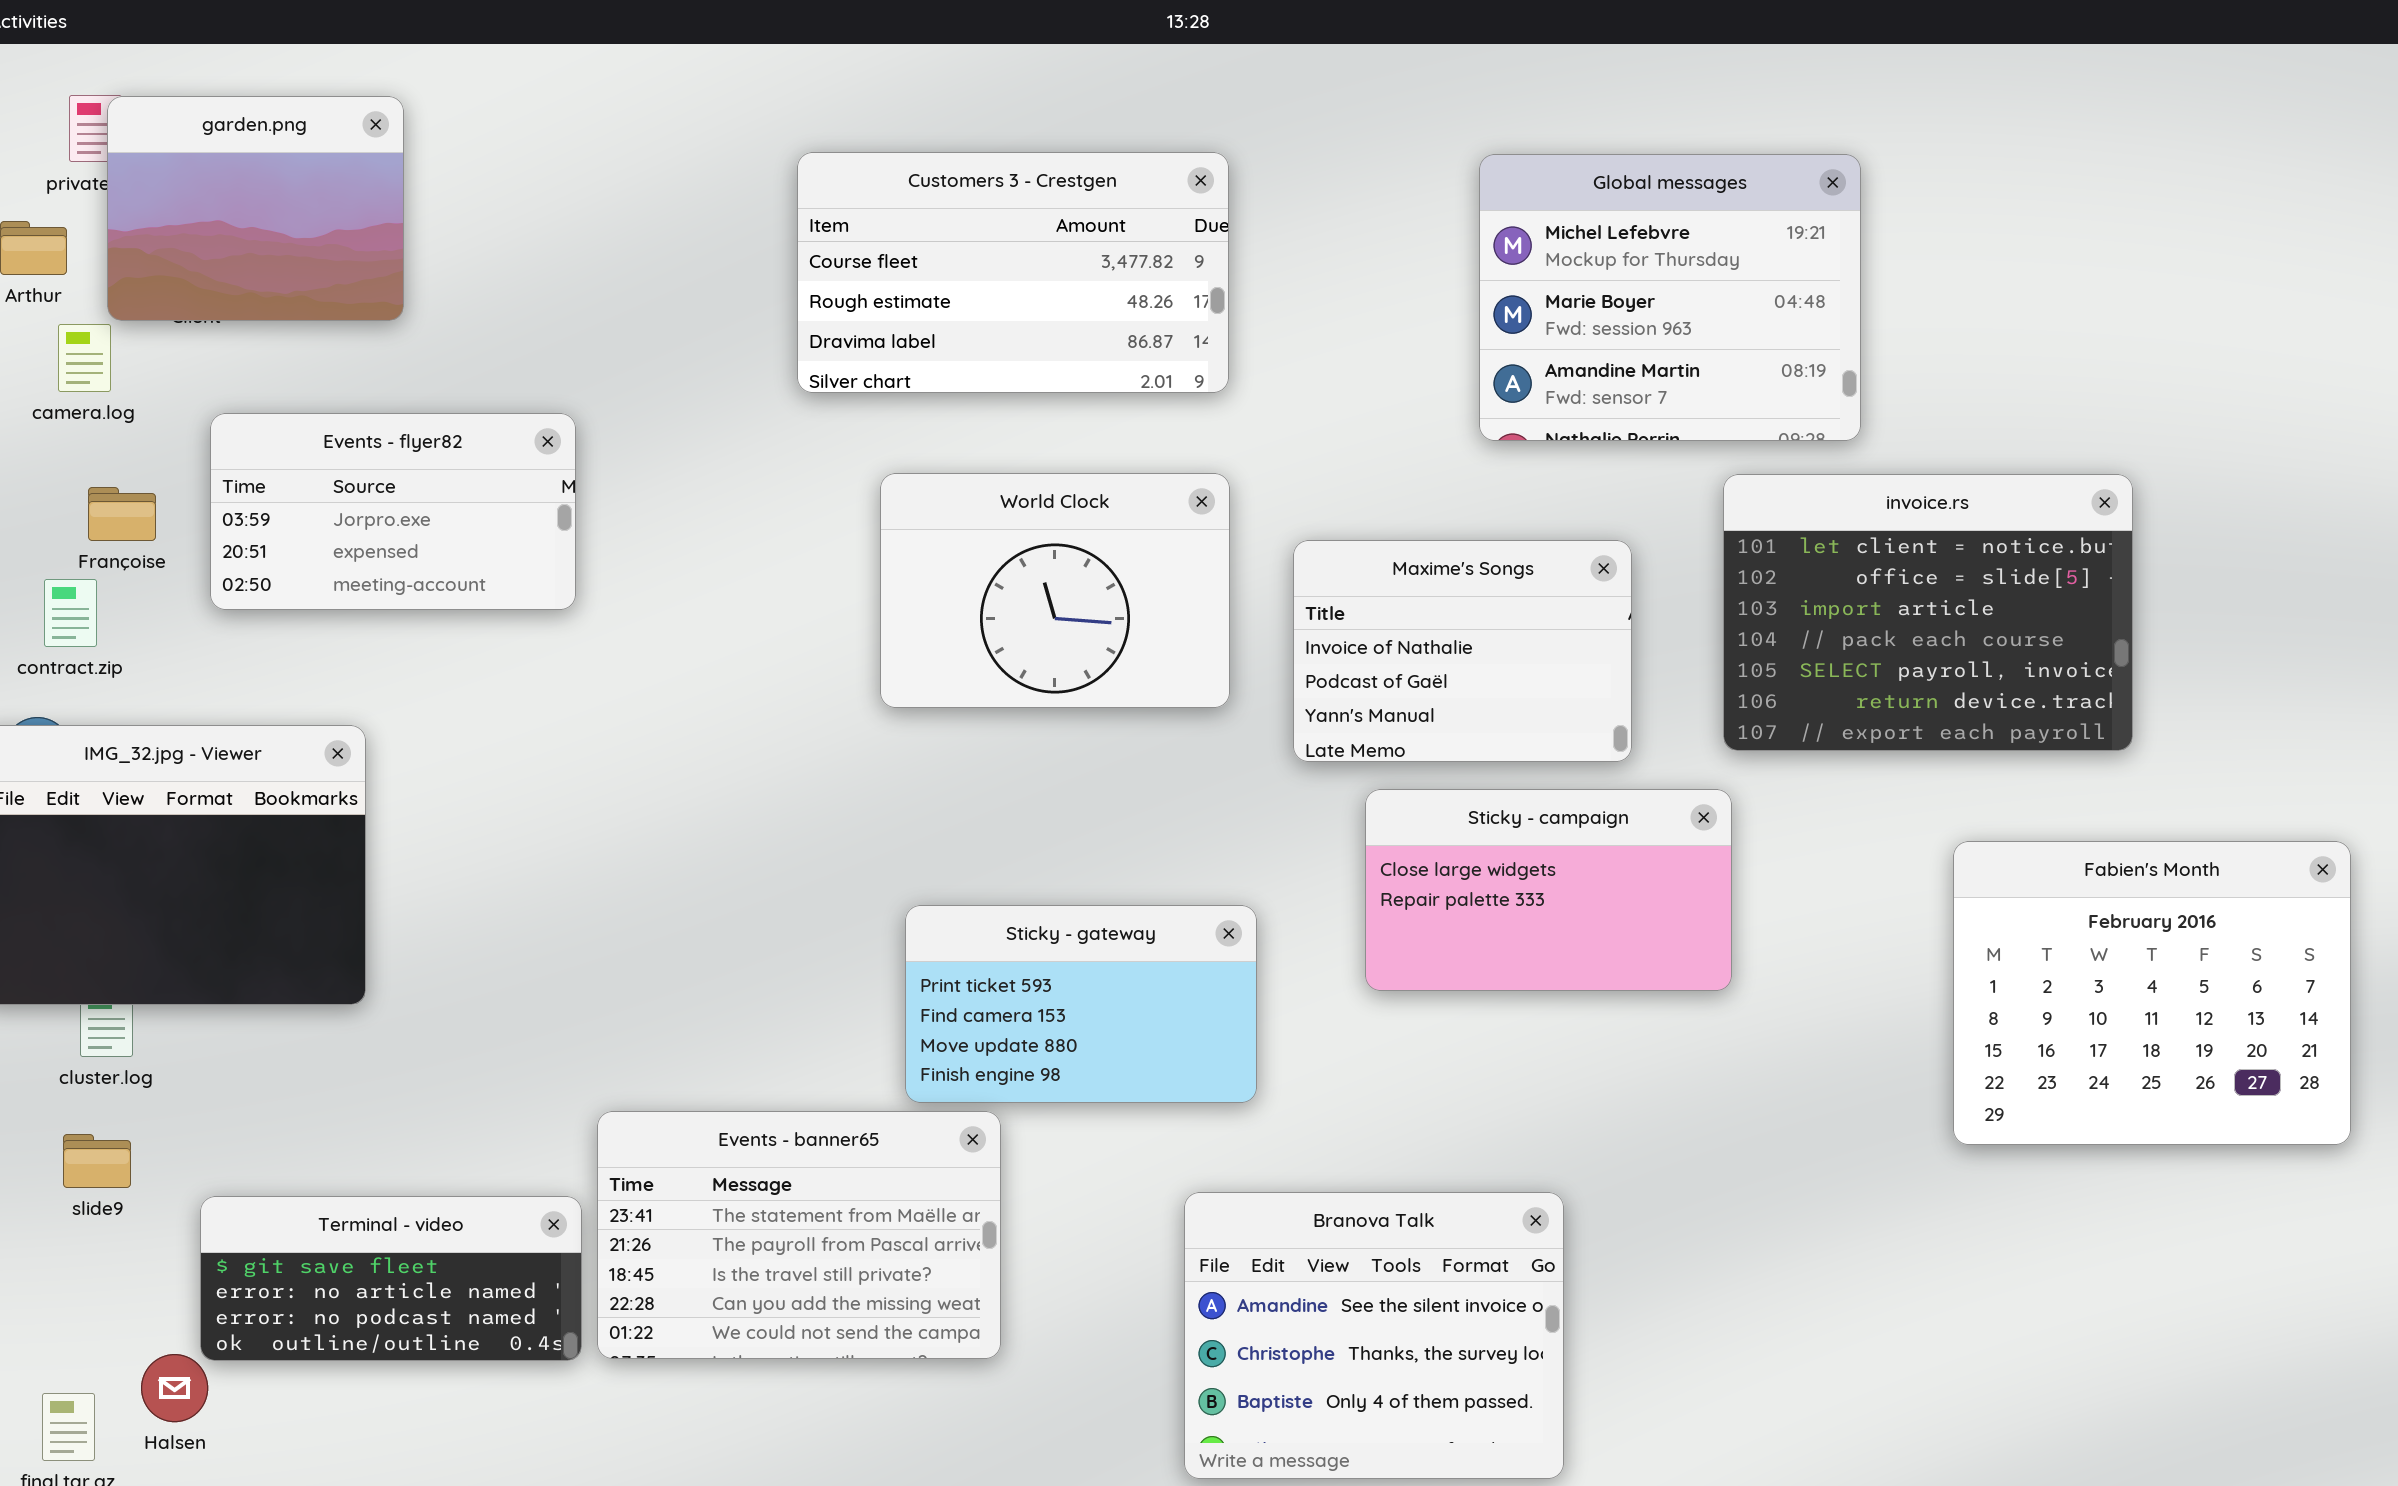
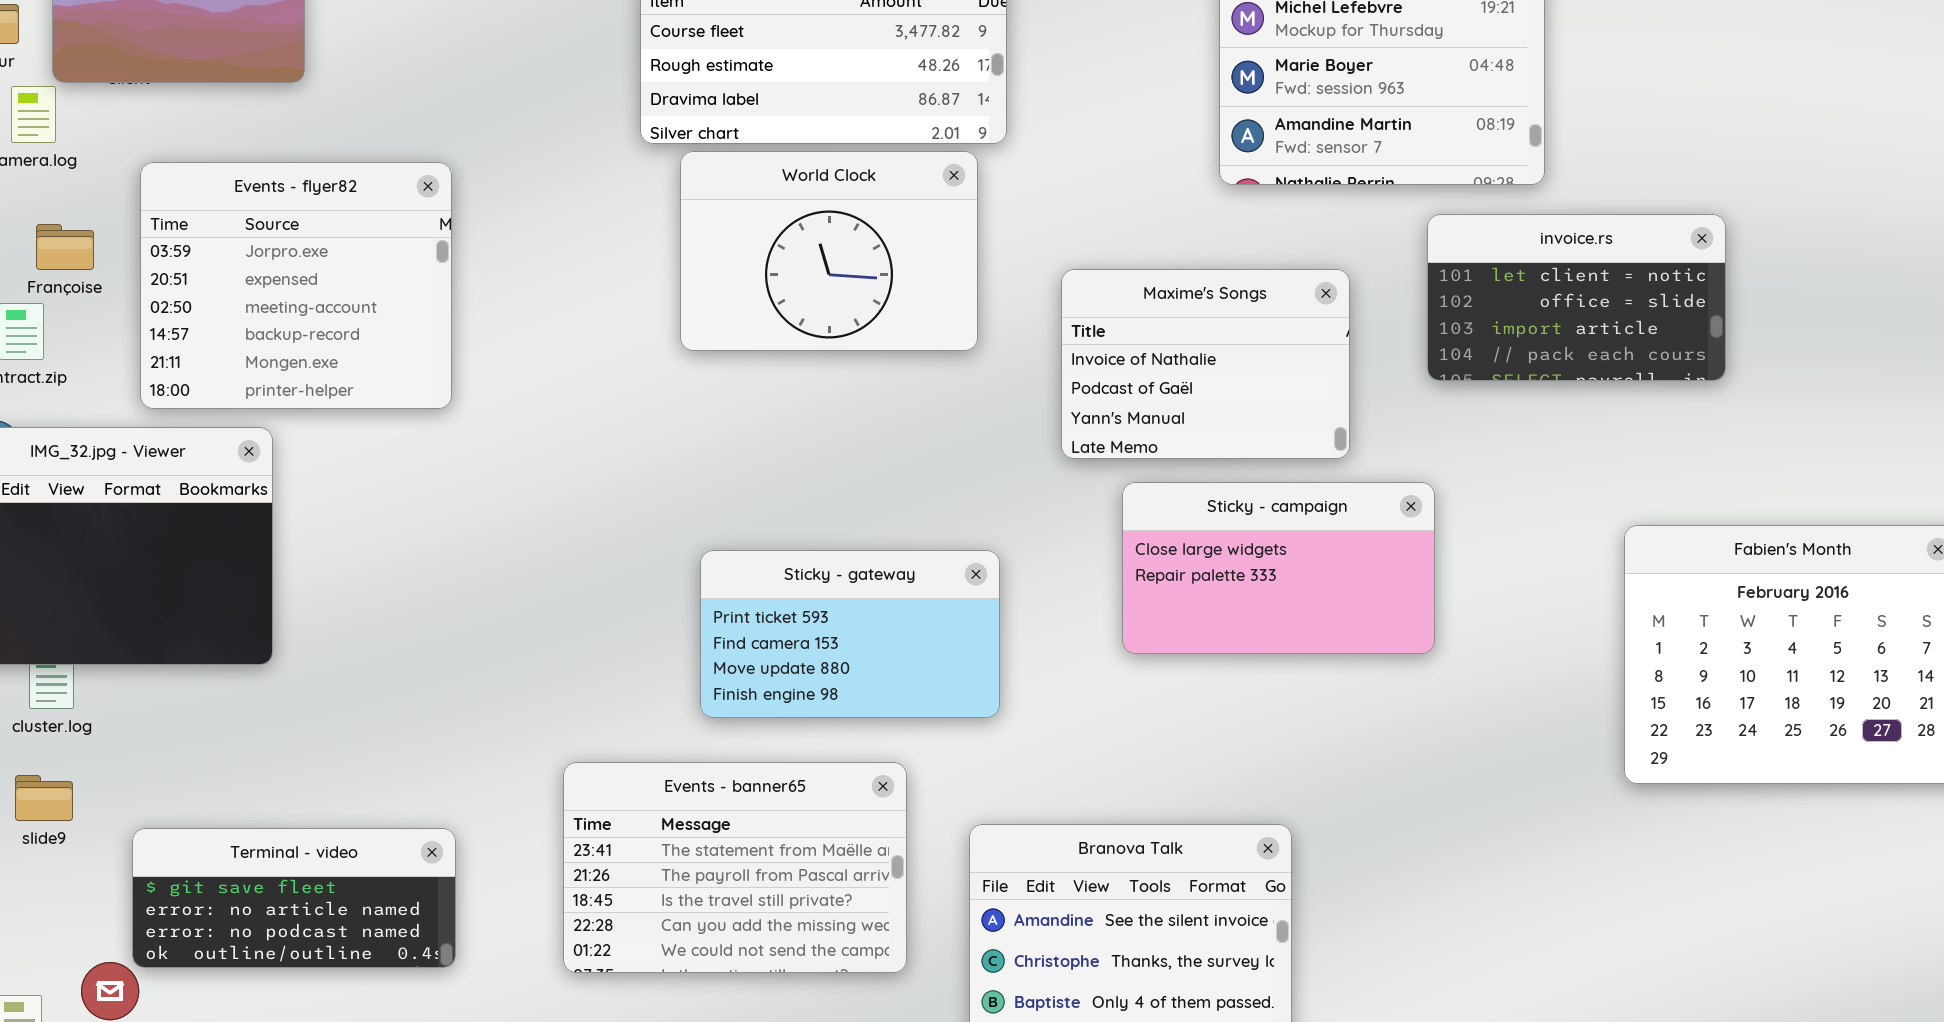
Events - flyer82: [210,413,576,610] -> [140,162,452,409], resized
World Clock: [880,473,1230,708] -> [680,151,978,351], moved
invoice.rs: [1723,474,2133,751] -> [1427,214,1726,381], resized
Sticky - gateway: [905,905,1257,1103] -> [700,550,1000,718], moved
Events - banner65: [597,1111,1001,1359] -> [563,762,907,973], moved

